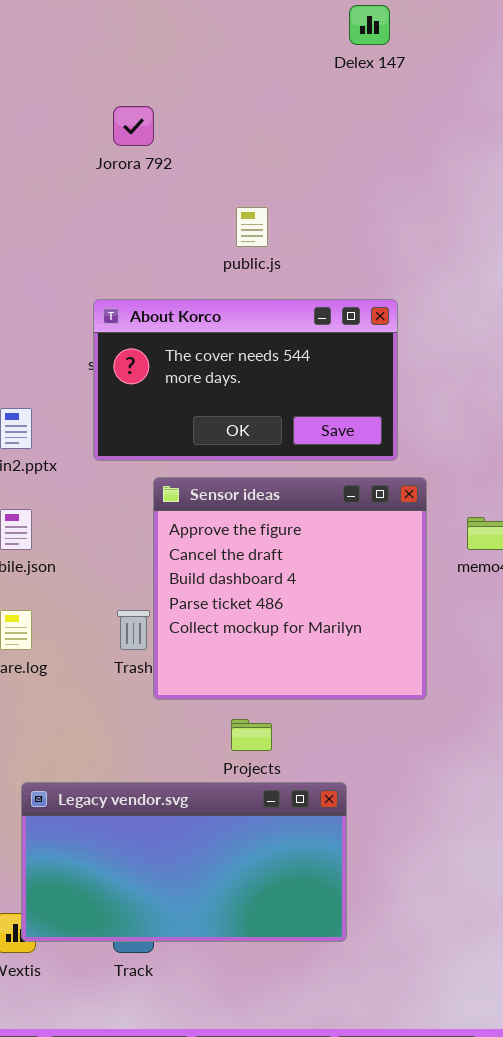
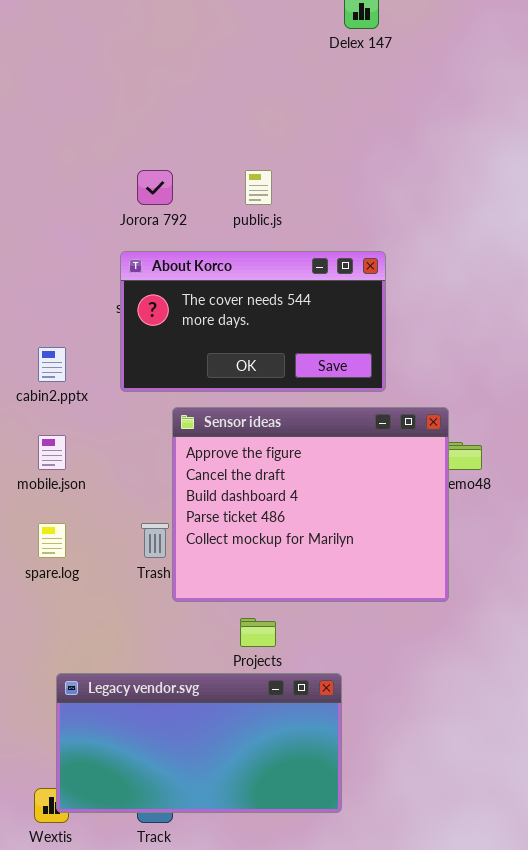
Jorora 792: [113,106,154,146] -> [137,170,173,205], moved
Sensor ideas: [153,477,427,700] -> [172,407,449,602], resized

